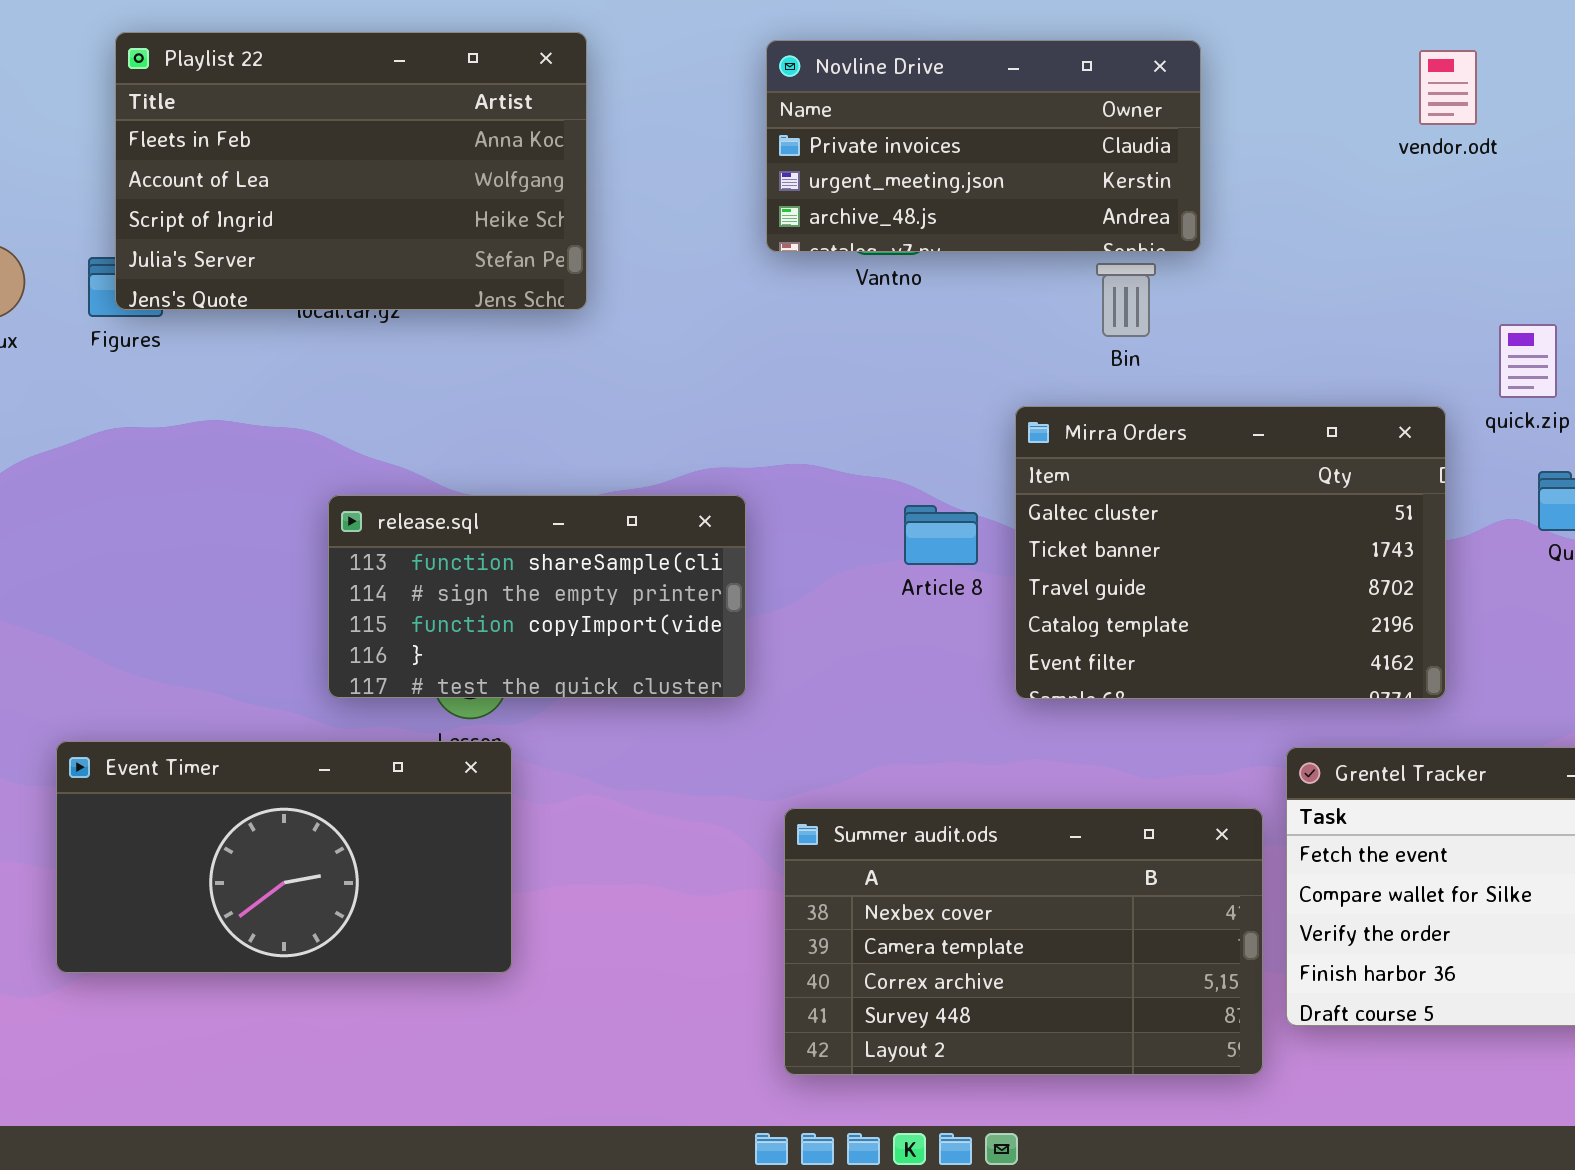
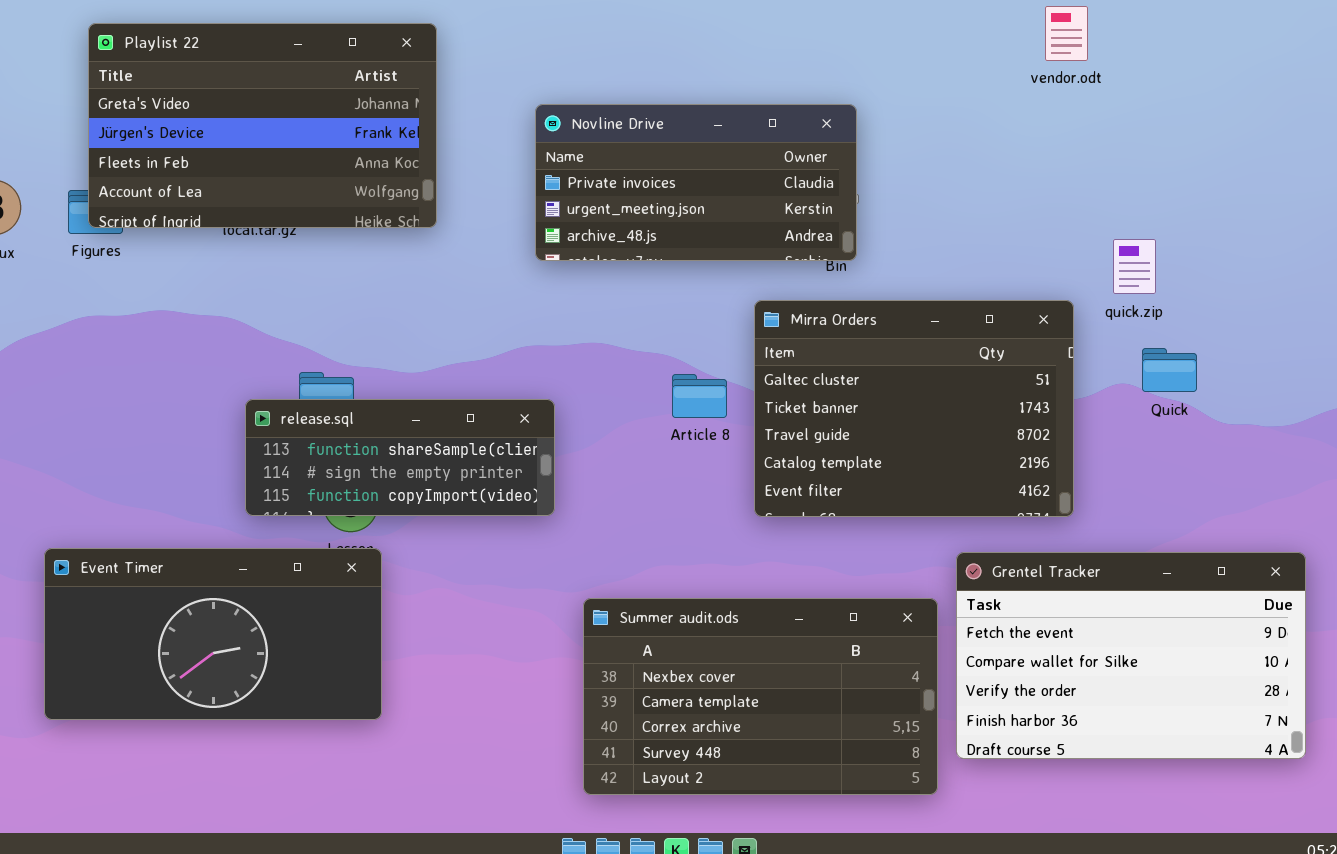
Playlist 22: [115,32,587,310] -> [88,23,437,228], scrolled up 2 rows
Novline Drive: [766,40,1201,252] -> [535,104,857,261], moved
vendor.odt: [1419,50,1477,125] -> [1045,6,1088,61], moved
release.sql: [328,495,746,698] -> [245,399,555,516], resized

